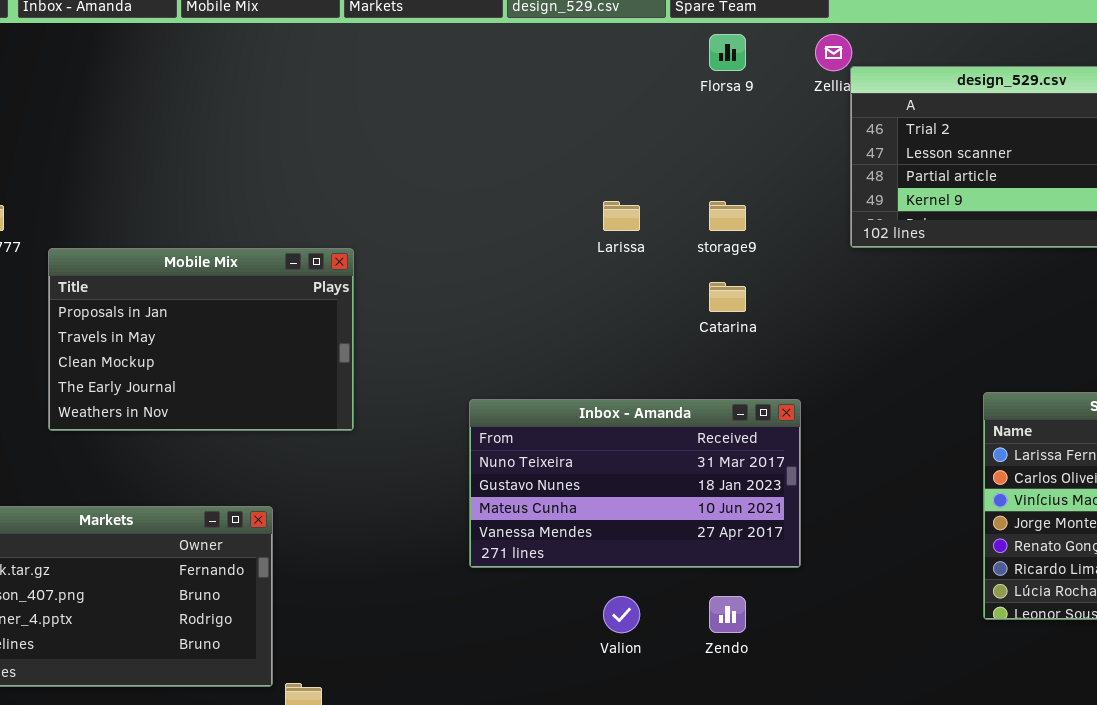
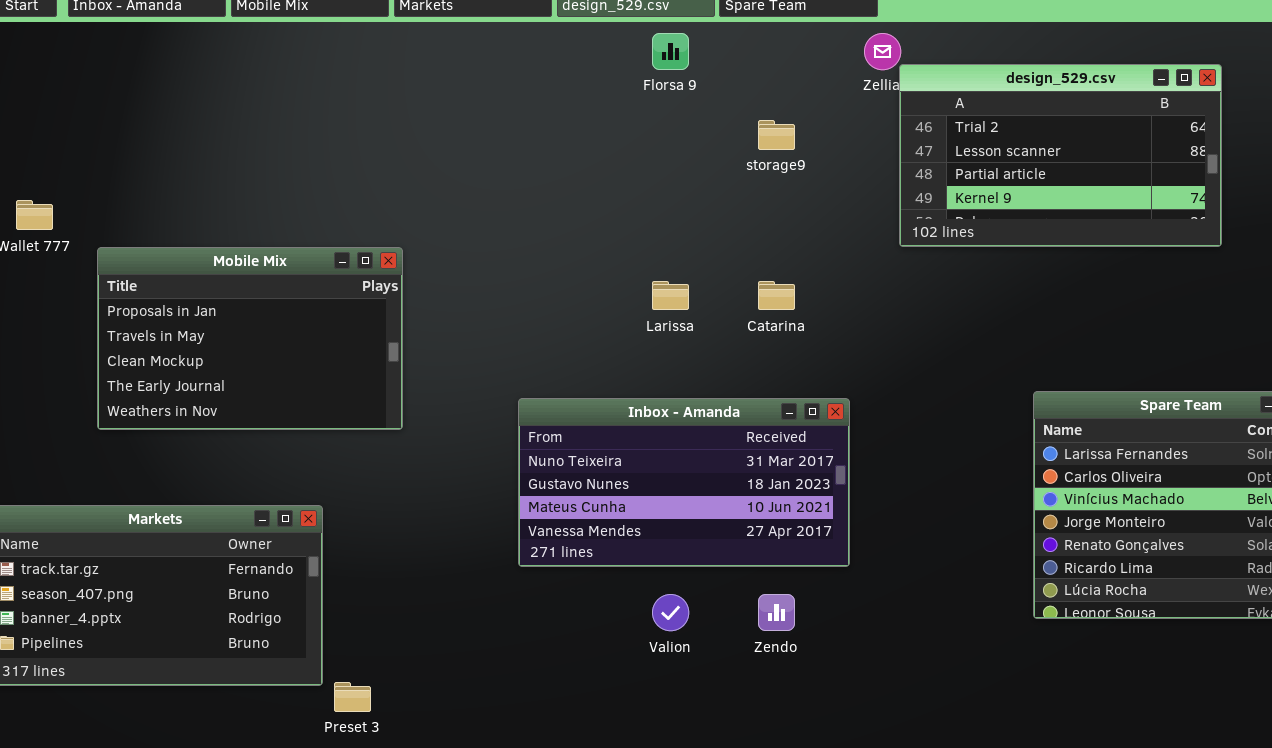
Florsa 9: [709,34,746,71] -> [652,33,689,70], moved
Larissa: [603,201,640,231] -> [652,281,689,310], moved
storage9: [709,201,746,231] -> [758,120,795,150], moved

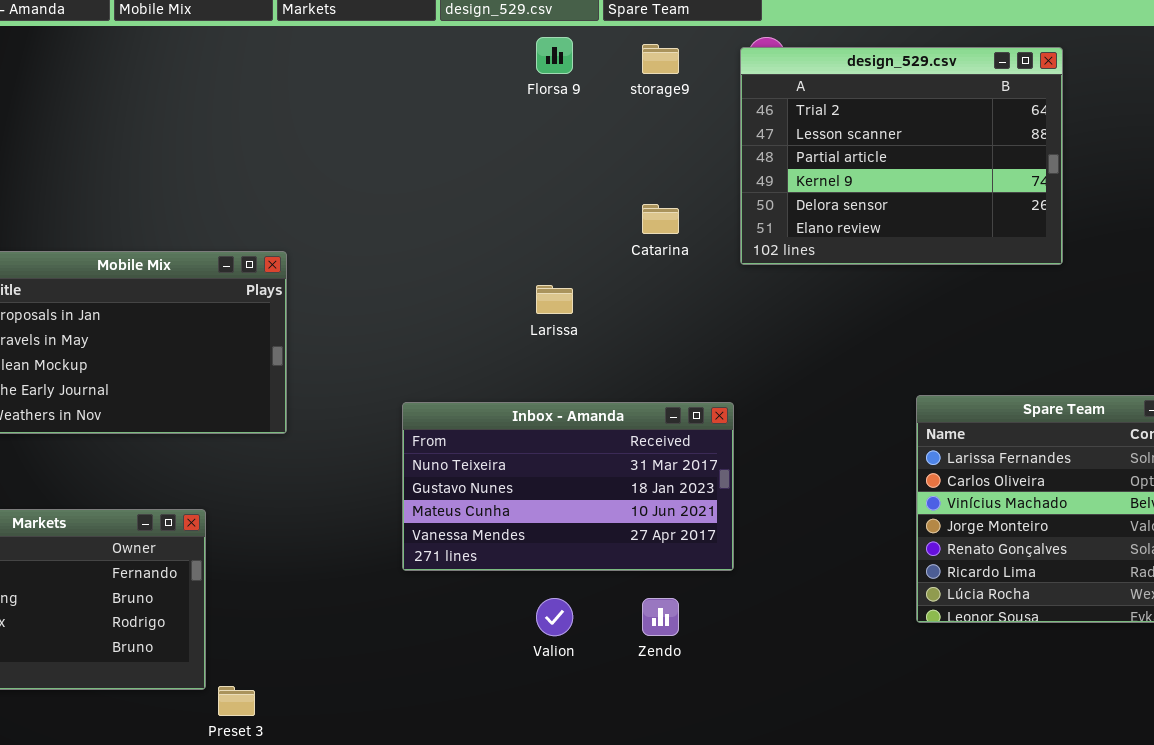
design_529.csv: [899,64,1222,247] -> [740,47,1063,265], moved, resized
storage9: [758,120,795,150] -> [642,44,679,74], moved
Catarina: [758,281,795,310] -> [642,204,679,234], moved

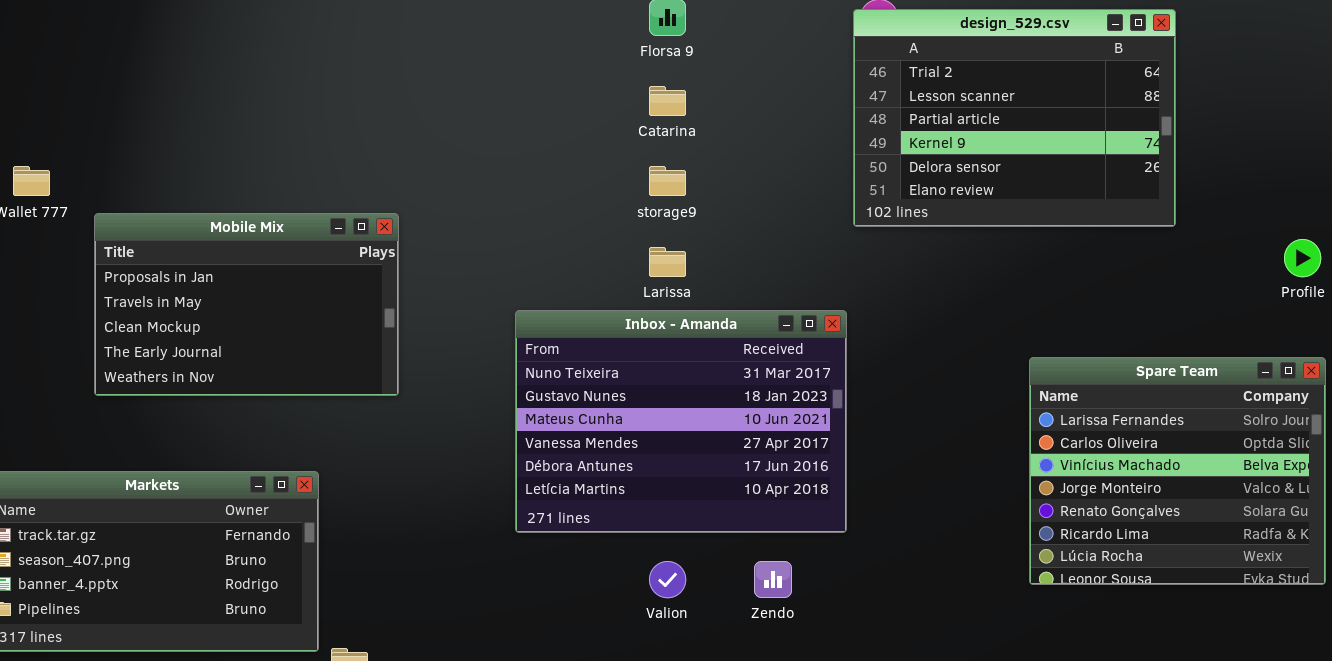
storage9: [642,44,679,74] -> [649,166,686,196], moved
Catarina: [642,204,679,234] -> [649,86,686,116], moved
Inbox - Amanda: [402,402,734,571] -> [515,310,847,533], resized

